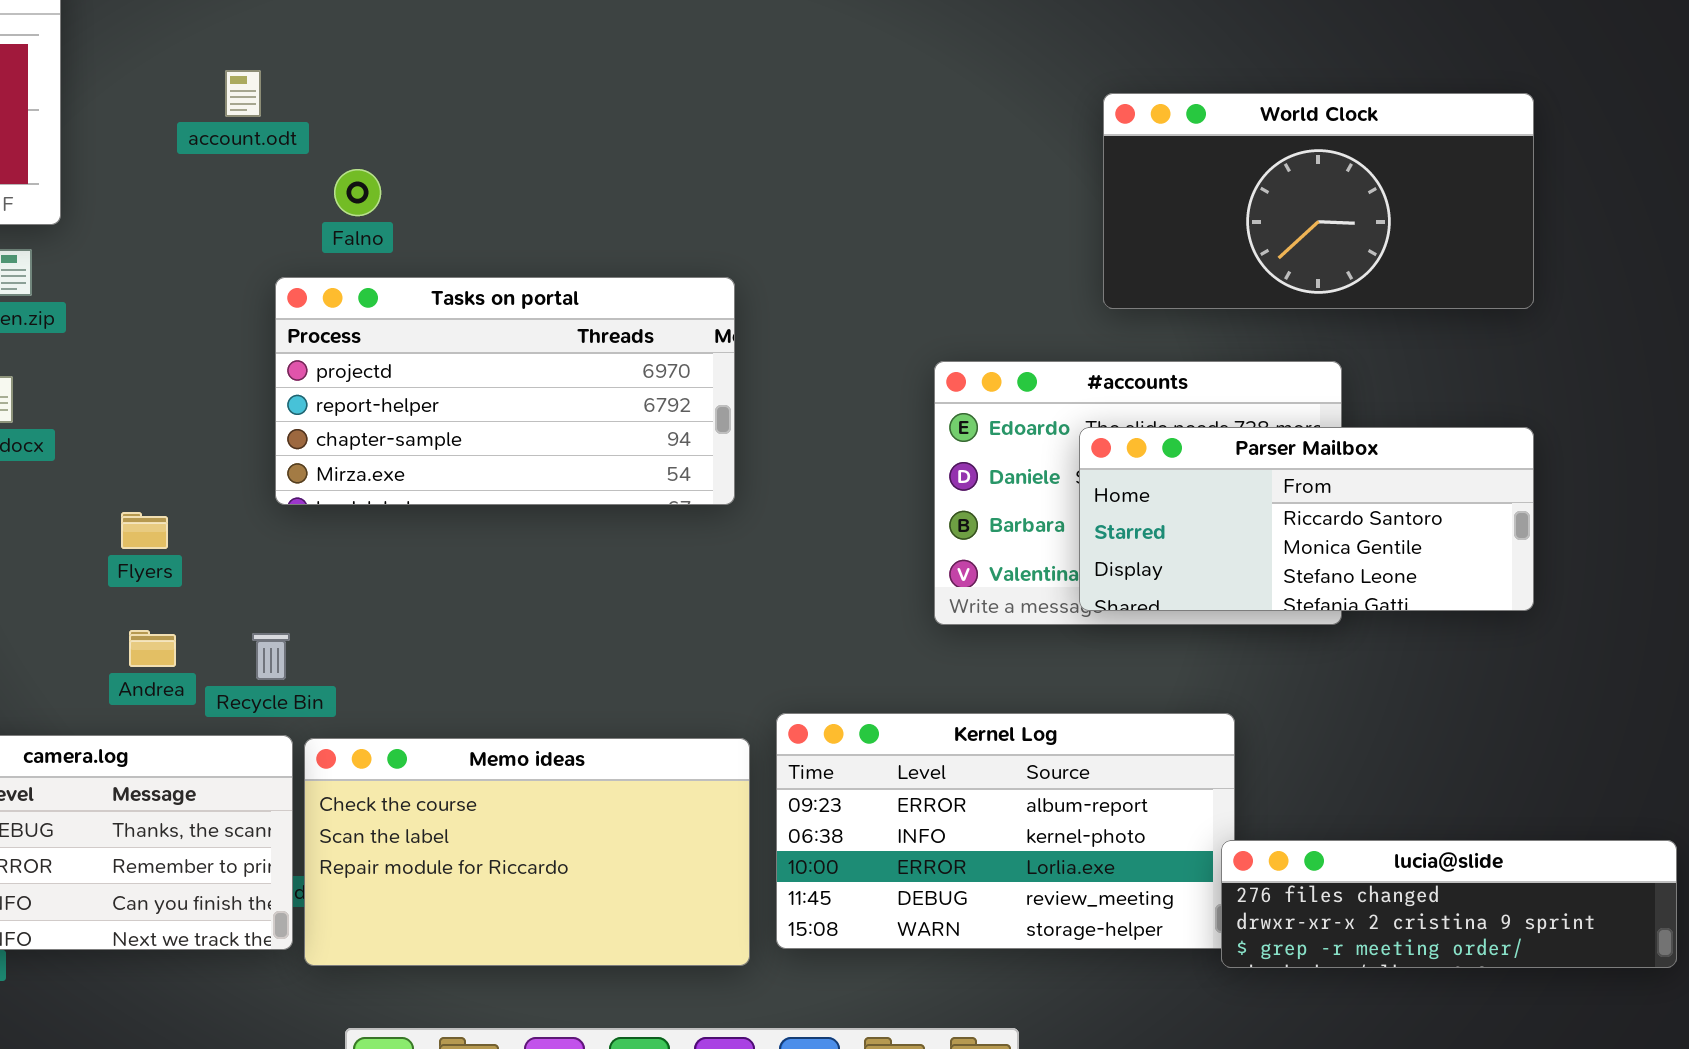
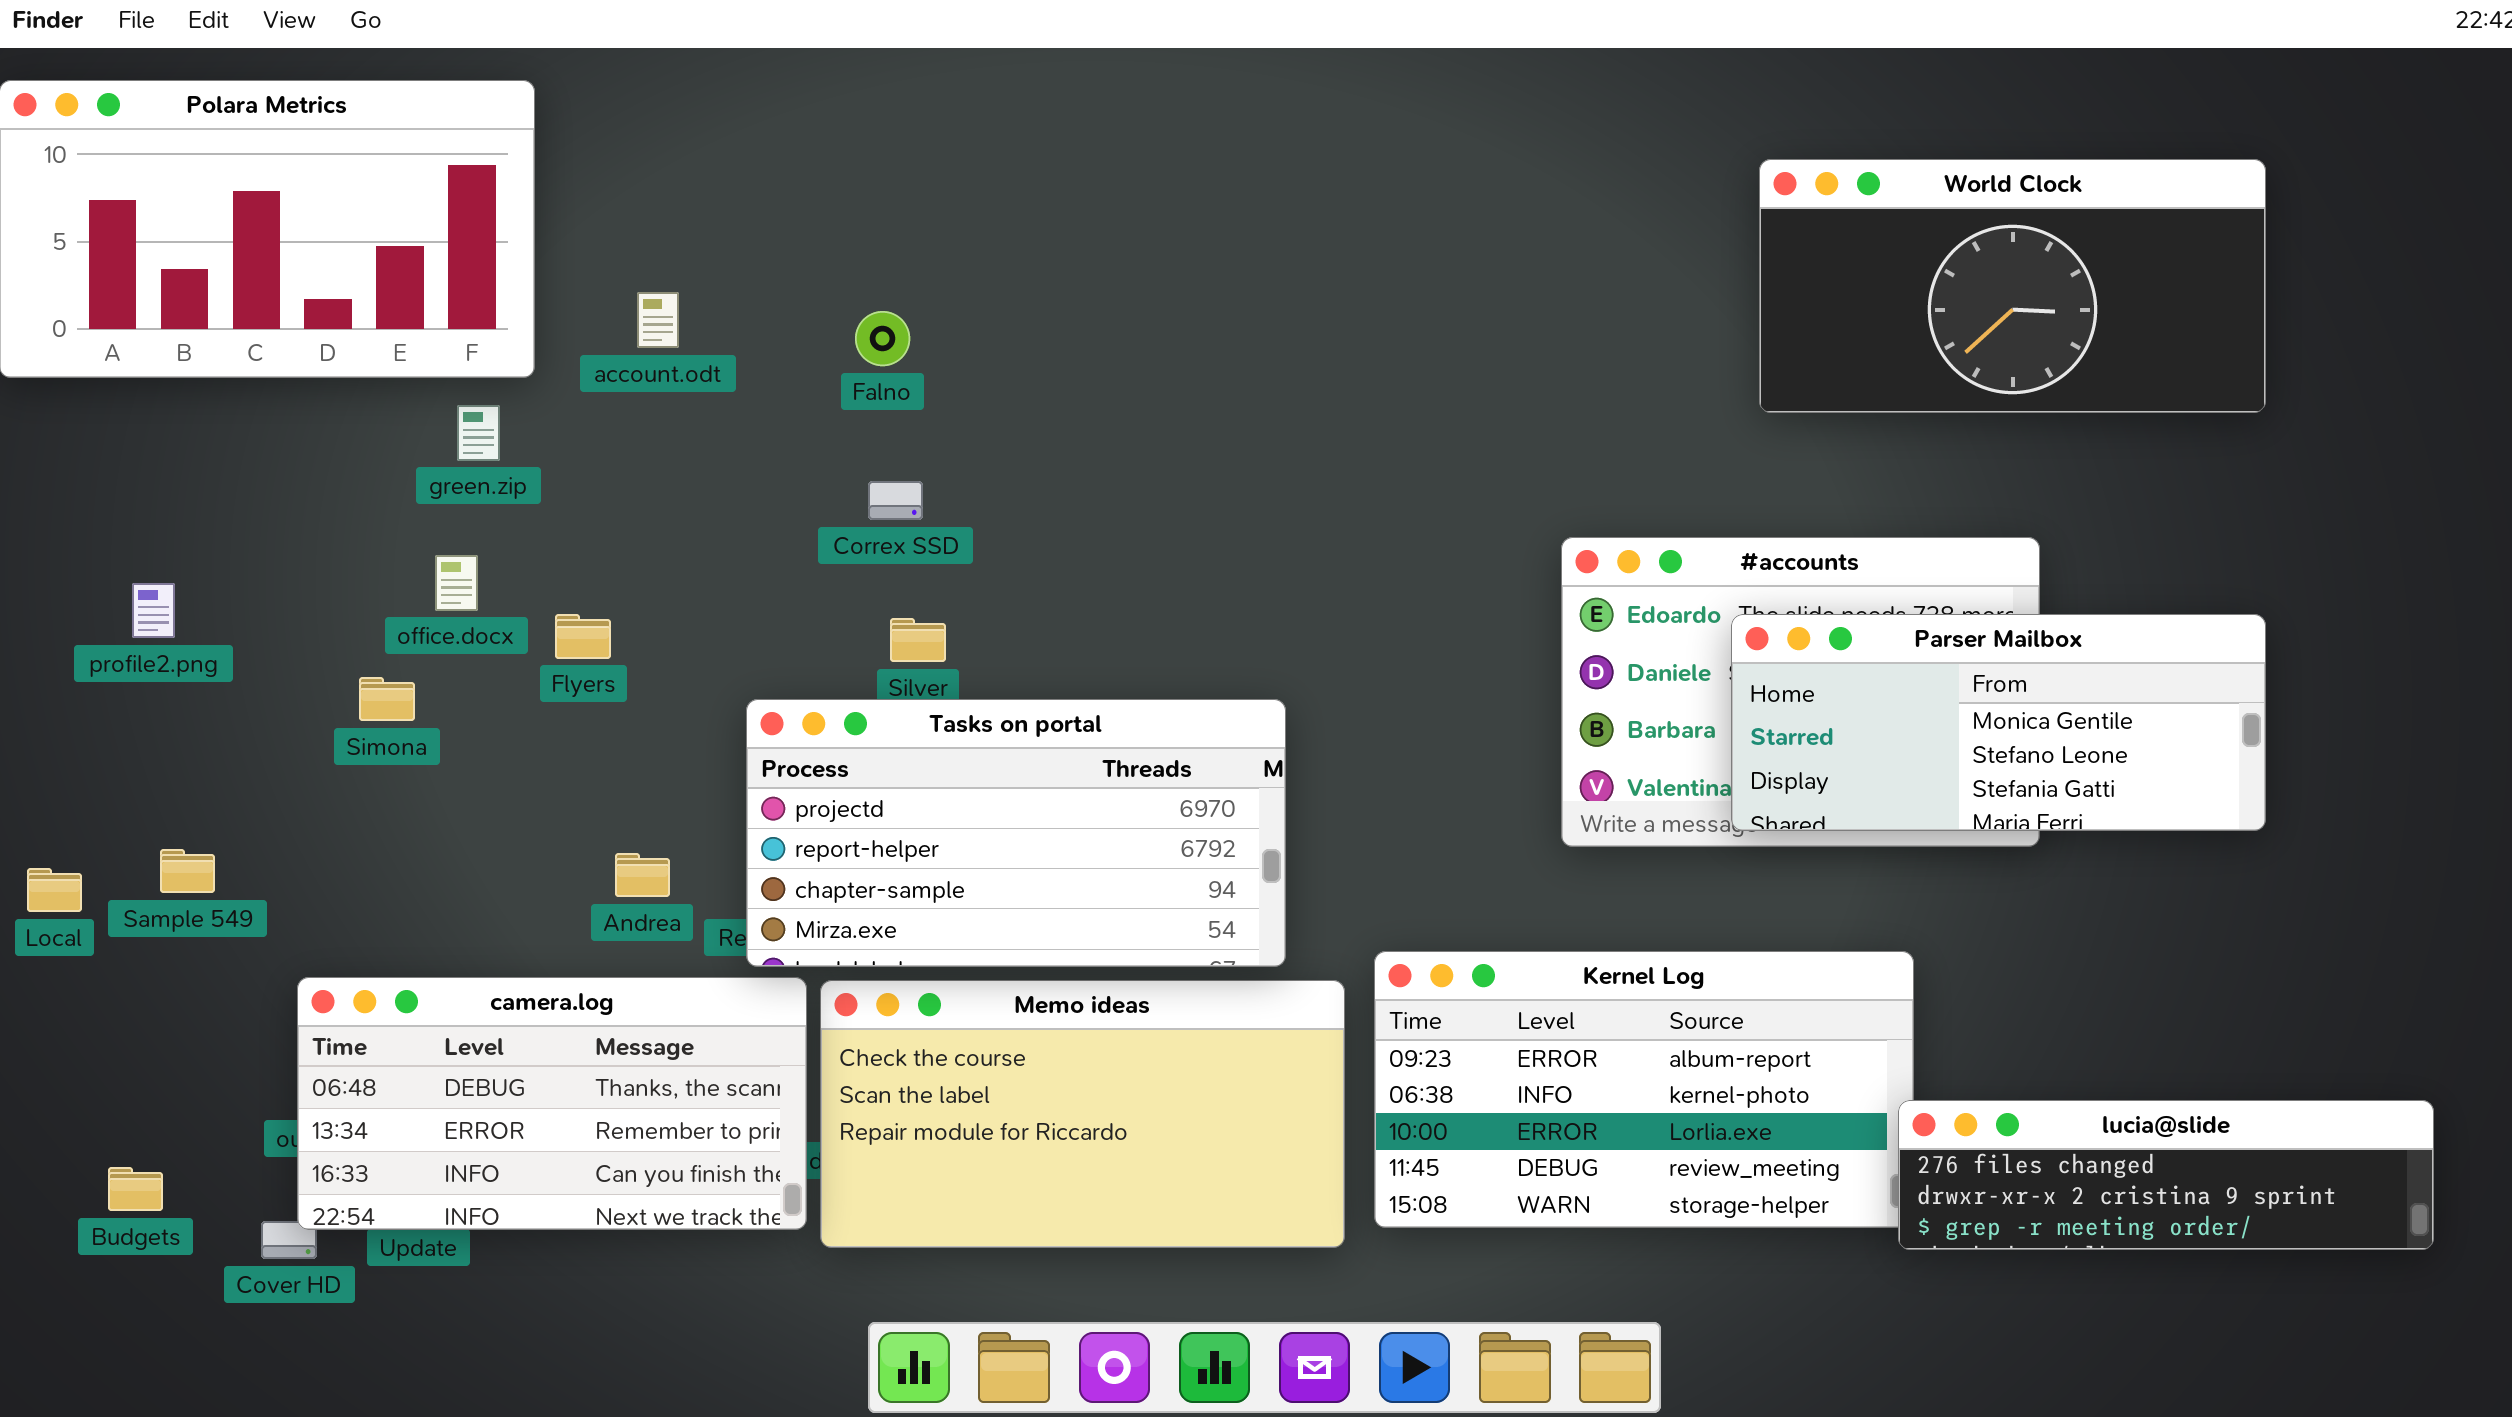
account.odt: [225,70,261,117] -> [637,292,679,348], moved
World Clock: [1103,93,1534,309] -> [1759,159,2266,413], moved
Tasks on portal: [275,277,735,505] -> [746,699,1286,967], moved
Parser Mailbox: [1079,427,1534,611] -> [1731,614,2266,831], scrolled down 1 row
Flyers: [121,512,168,549] -> [555,614,611,659], moved

